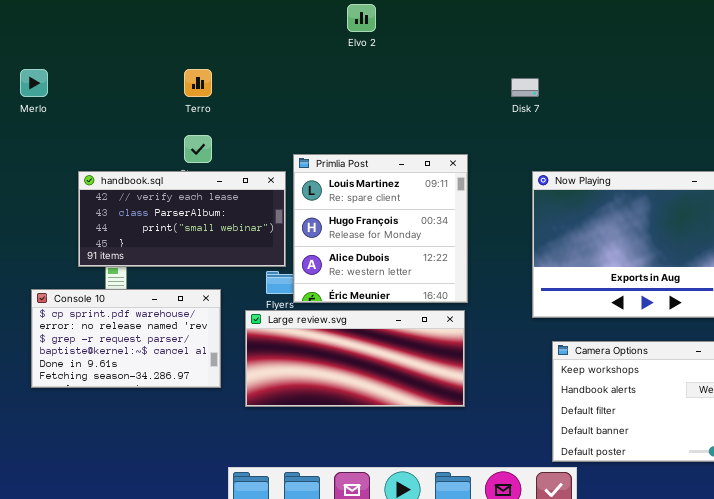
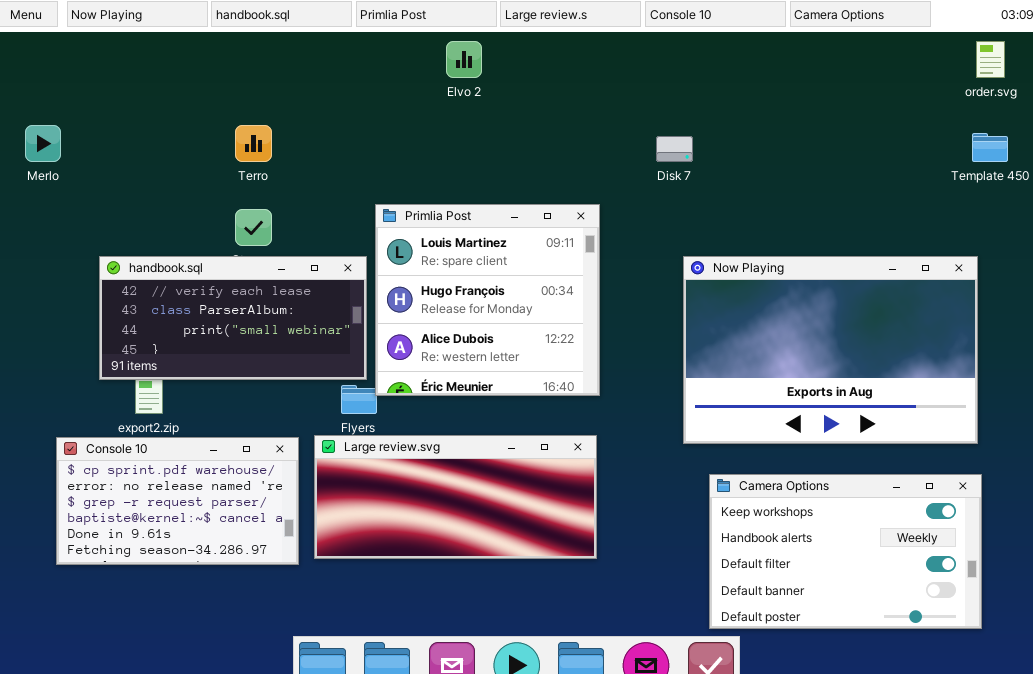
Primlia Post: [293,154,468,303] -> [375,204,600,396], moved
Console 10: [31,289,221,388] -> [56,437,299,565], moved

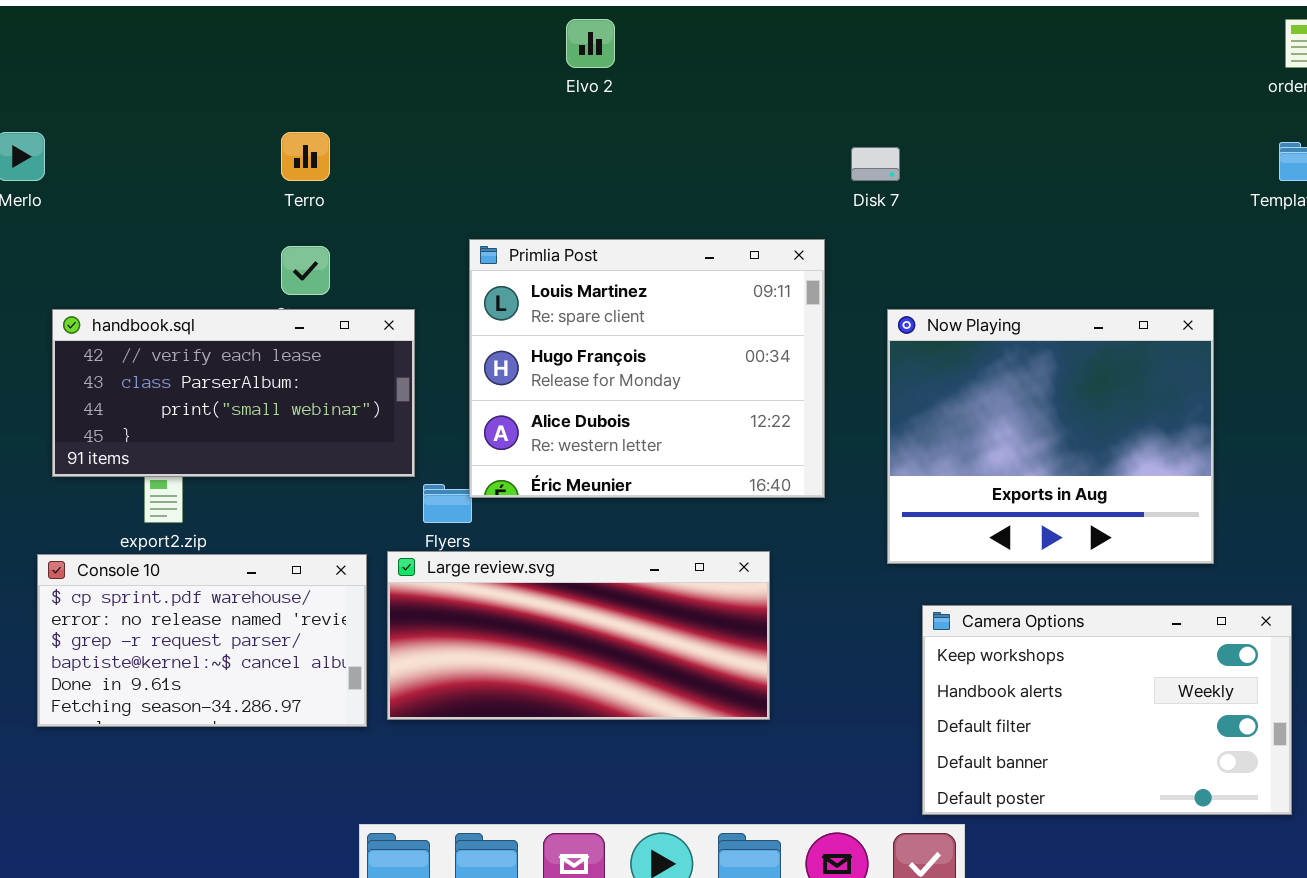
Primlia Post: [375,204,600,396] -> [469,239,825,498], resized
handbook.sql: [99,256,367,380] -> [52,309,415,477], moved
Now Playing: [683,256,978,444] -> [887,309,1214,564], resized

